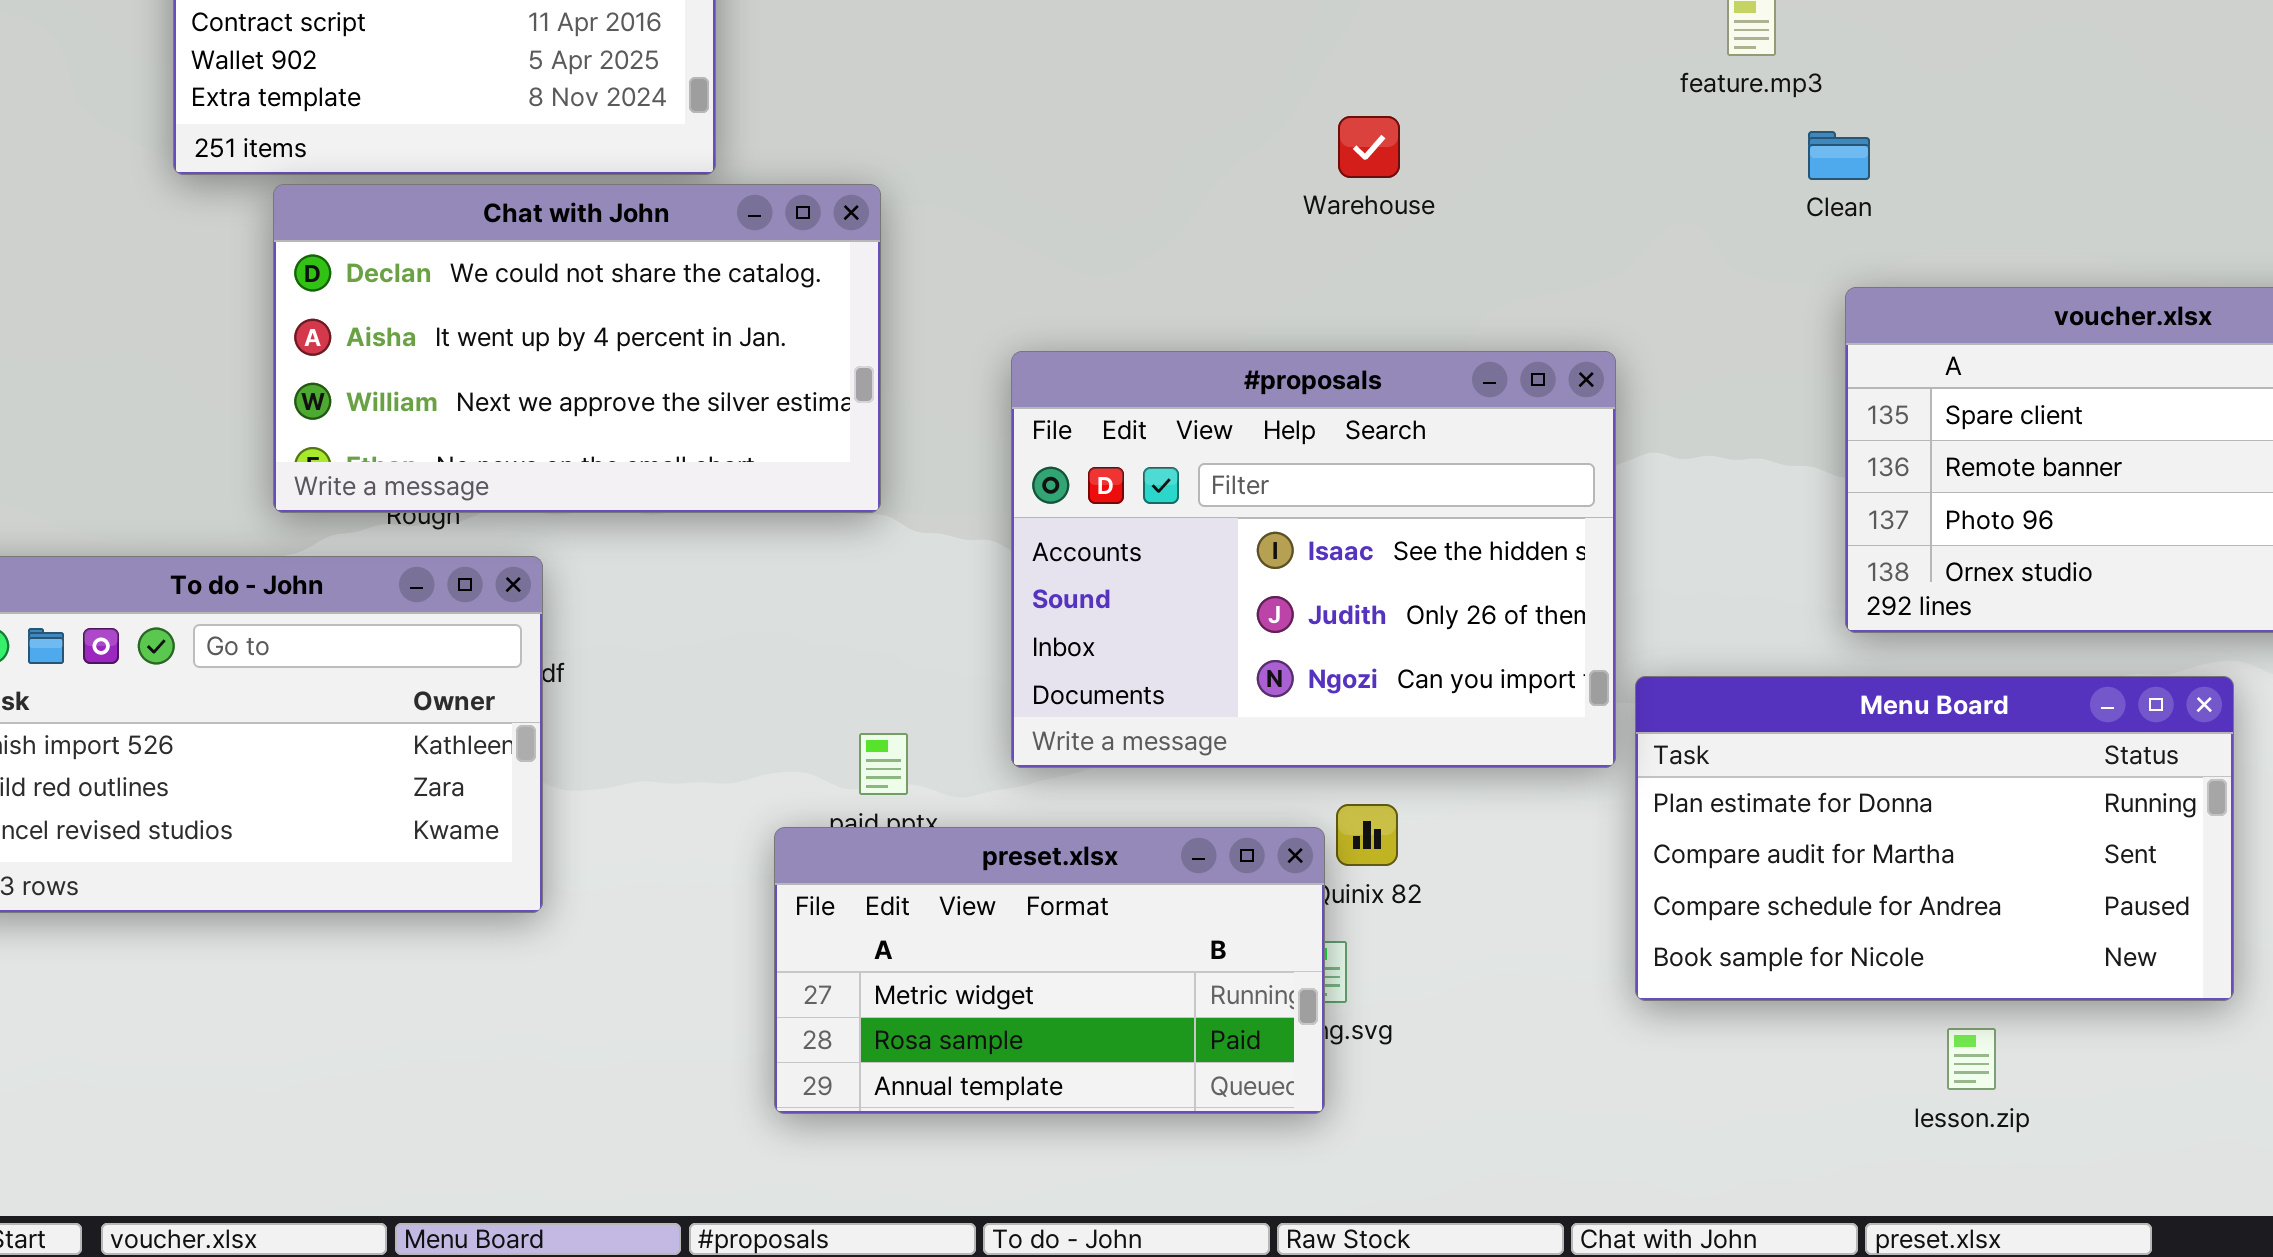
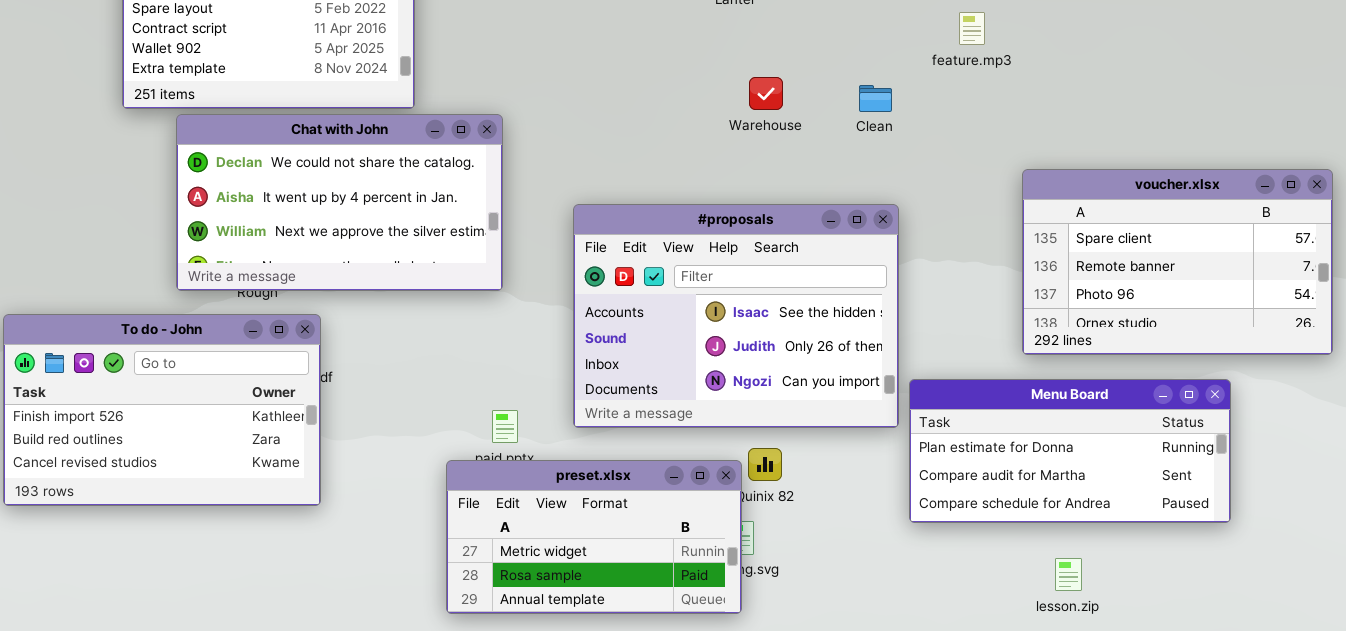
Clean: [1808,131,1870,180] -> [859,85,892,112], moved
Menu Board: [1635,676,2234,1001] -> [909,379,1231,523], resized
lesson.zip: [1947,1028,1996,1090] -> [1055,558,1082,591], moved

